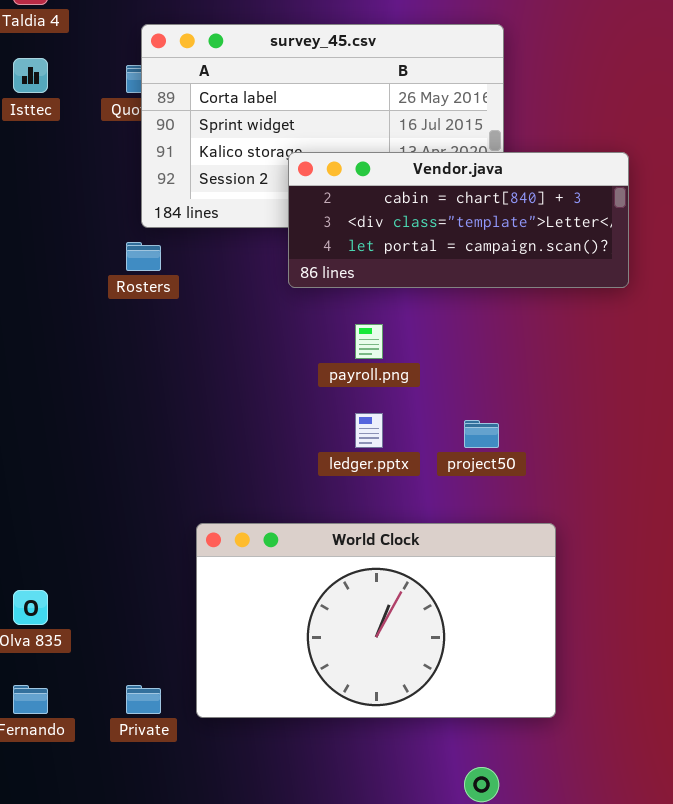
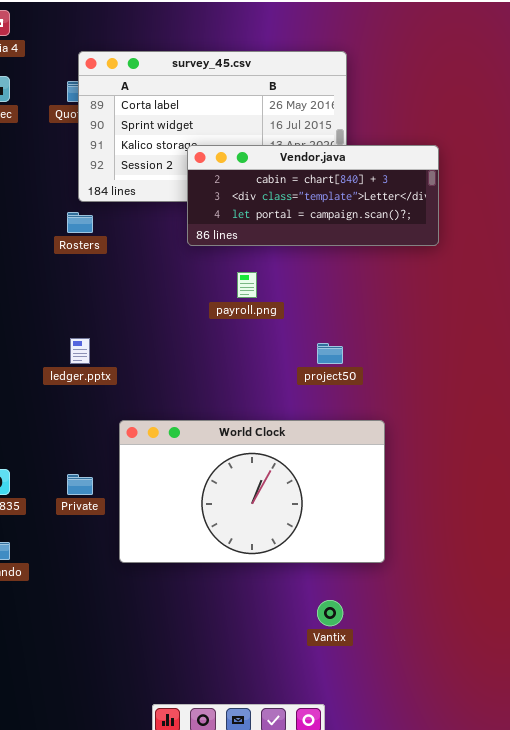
ledger.pptx: [355,413,383,448] -> [70,338,90,364], moved
Private: [126,685,161,714] -> [67,474,93,495], moved

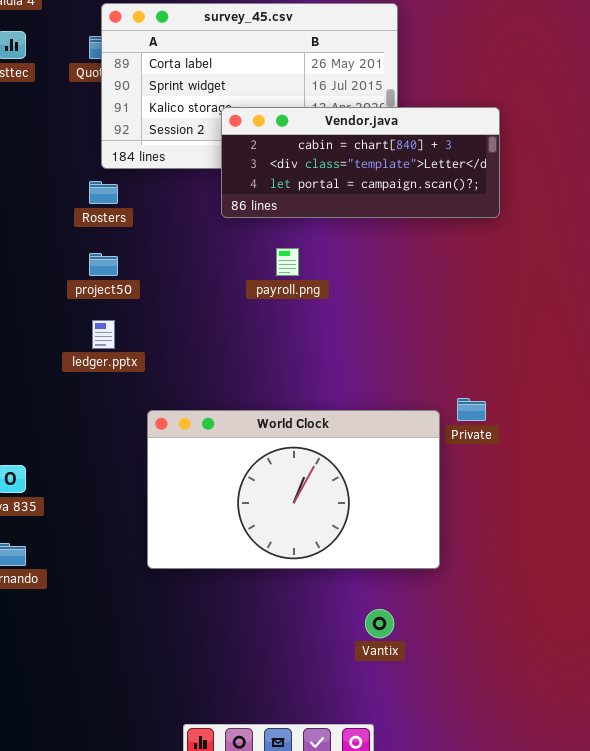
project50: [317,343,343,364] -> [89,253,118,276], moved
Private: [67,474,93,495] -> [457,398,486,421], moved

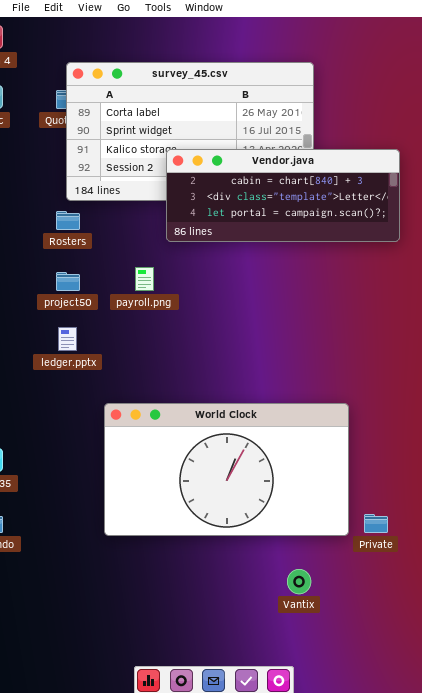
payroll.png: [276,248,299,276] -> [135,267,154,291], moved
Private: [457,398,486,421] -> [364,514,388,533], moved

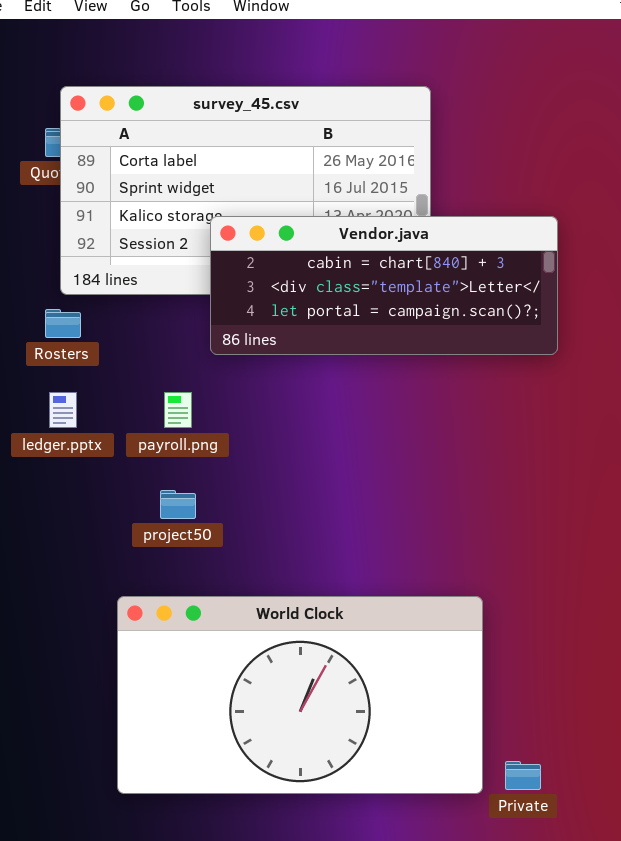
project50: [56,272,80,291] -> [160,490,196,519], moved
ledger.pptx: [58,327,77,351] -> [49,392,77,428], moved

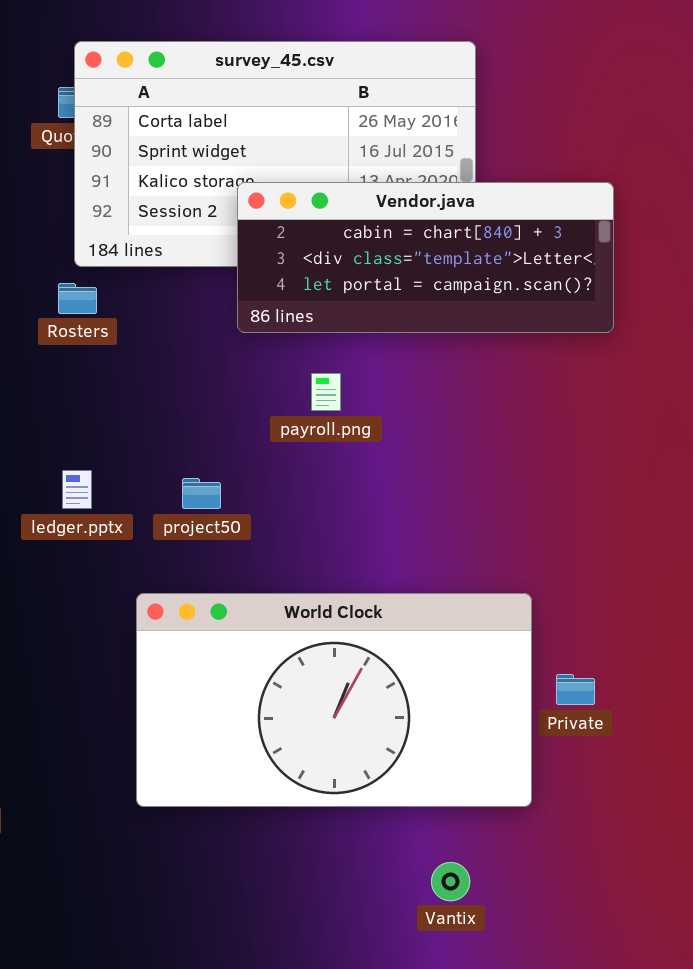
ledger.pptx: [49,392,77,428] -> [62,470,92,509], moved
payroll.png: [164,392,192,428] -> [311,373,341,411], moved
Private: [505,761,541,790] -> [556,674,595,705], moved

